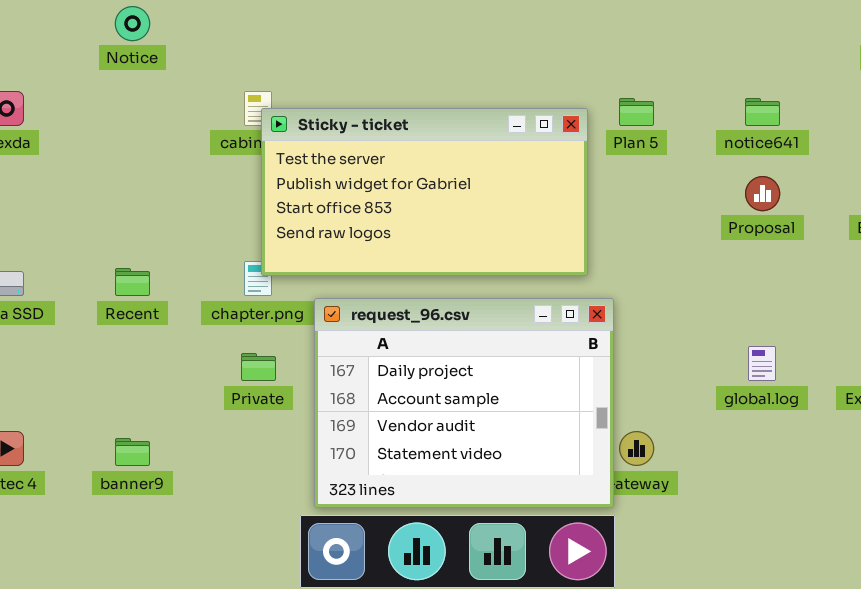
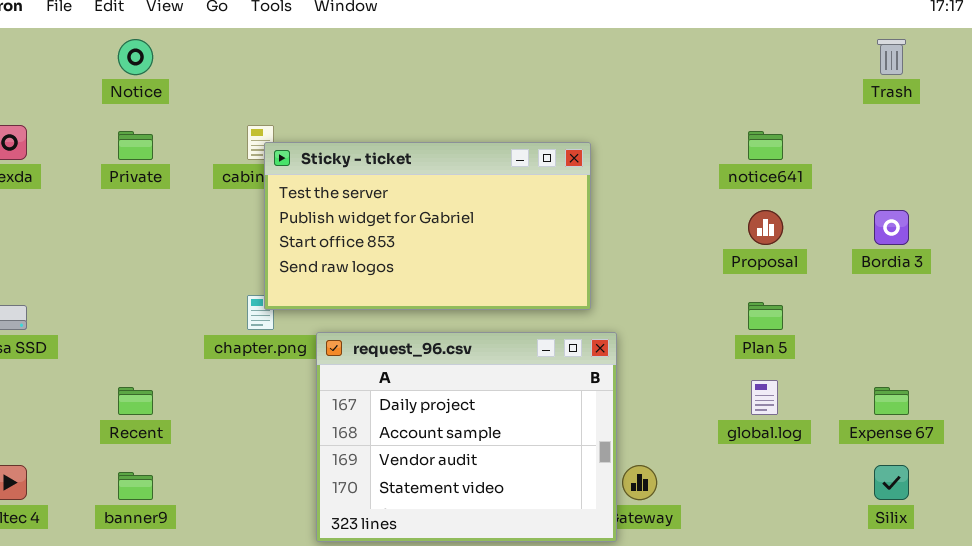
Plan 5: [619,98,654,126] -> [748,302,783,330], moved
Recent: [115,268,150,296] -> [118,387,153,415], moved
Private: [241,353,276,381] -> [118,131,153,160], moved

